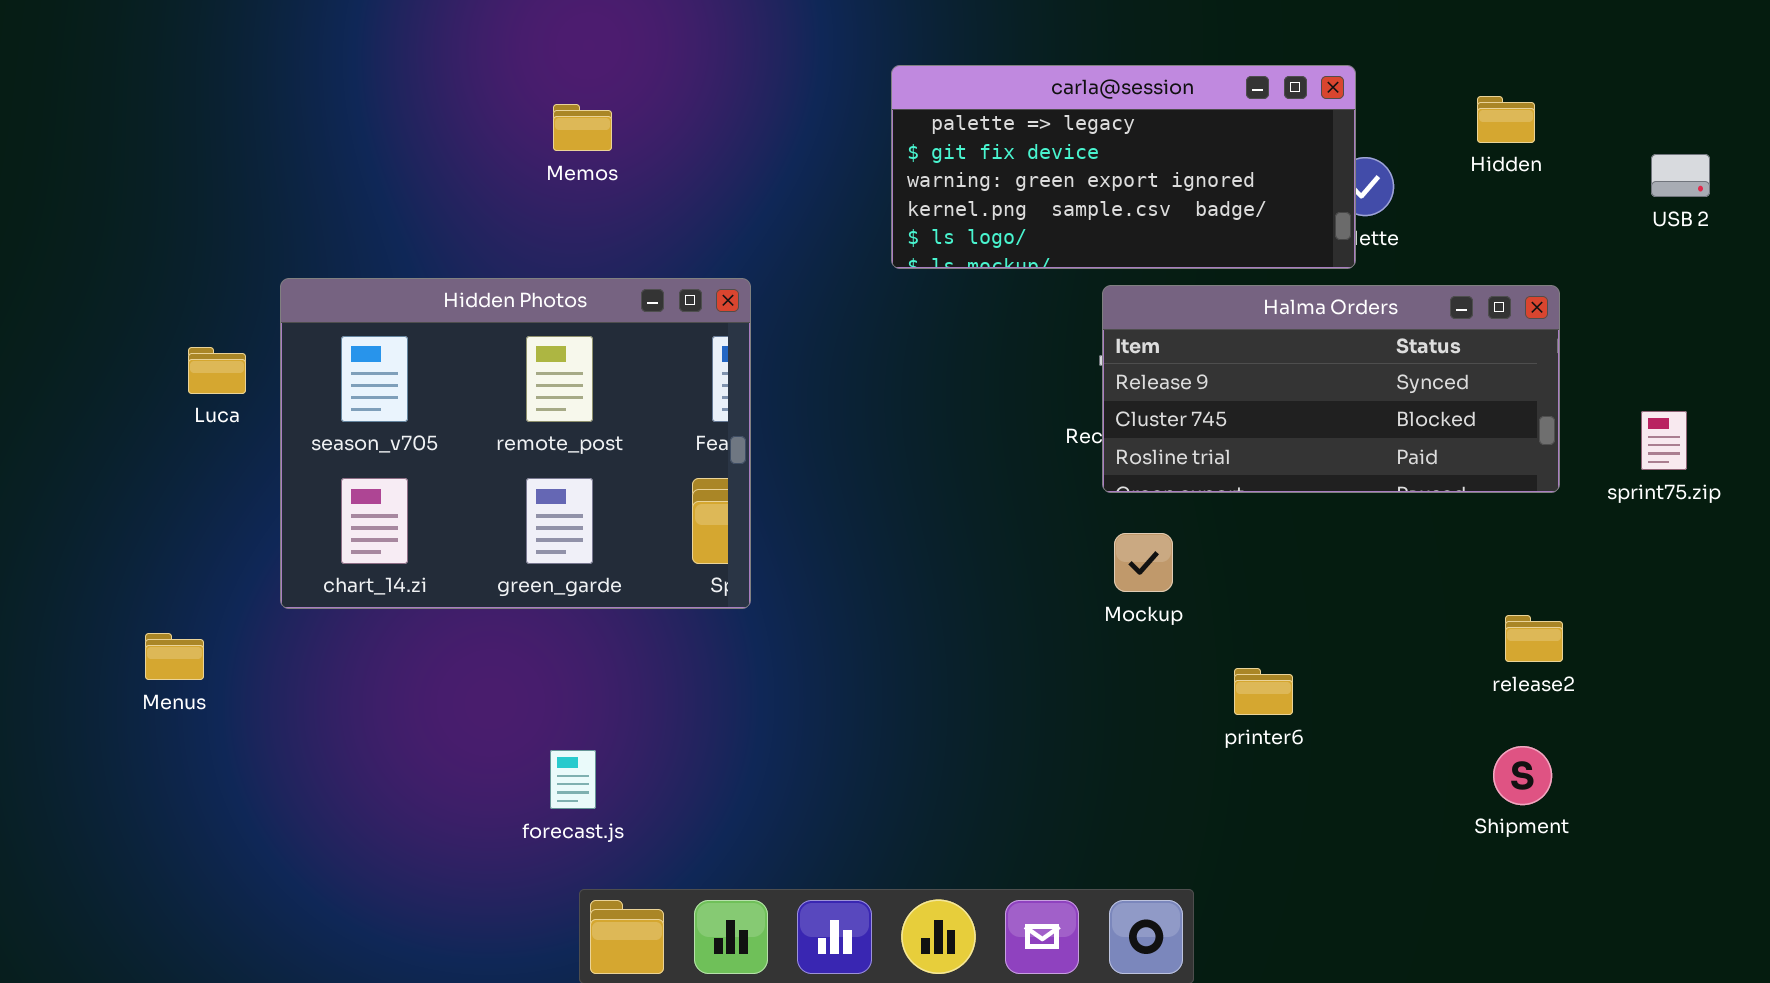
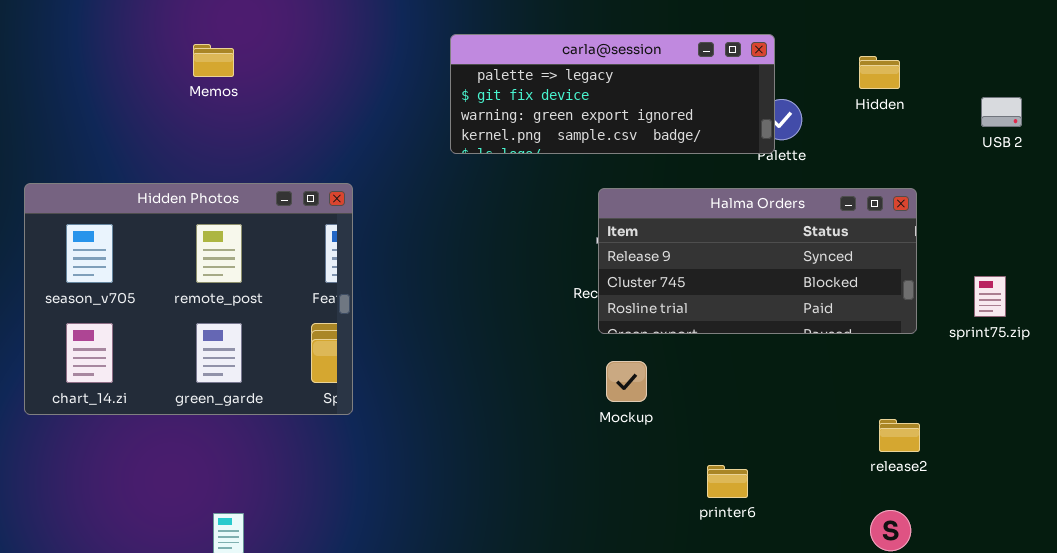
carla@session: [891,65,1356,269] -> [450,34,775,154], resized
Memos: [553,104,612,151] -> [193,44,234,77], moved
printer6: [1234,668,1293,715] -> [707,465,748,498], moved

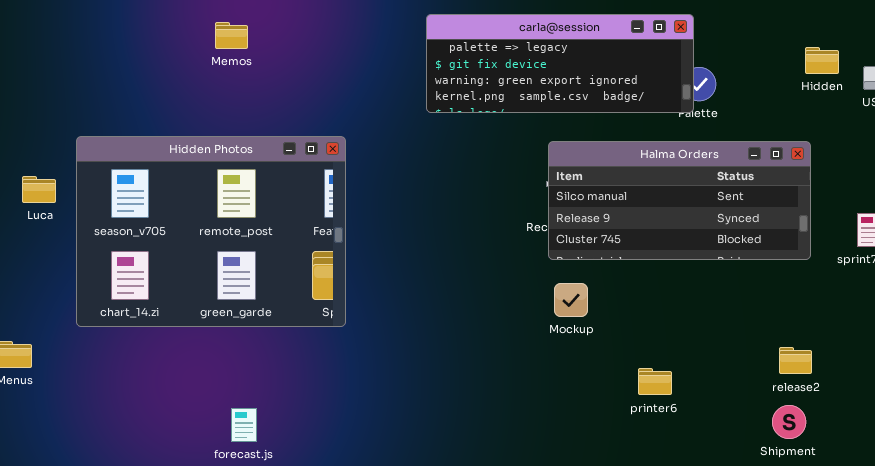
Hidden: [859,56,900,89] -> [805,47,839,74], moved
Halma Orders: [598,188,917,334] -> [548,141,811,260], scrolled up 1 row
release2: [879,419,920,452] -> [779,347,812,374], moved

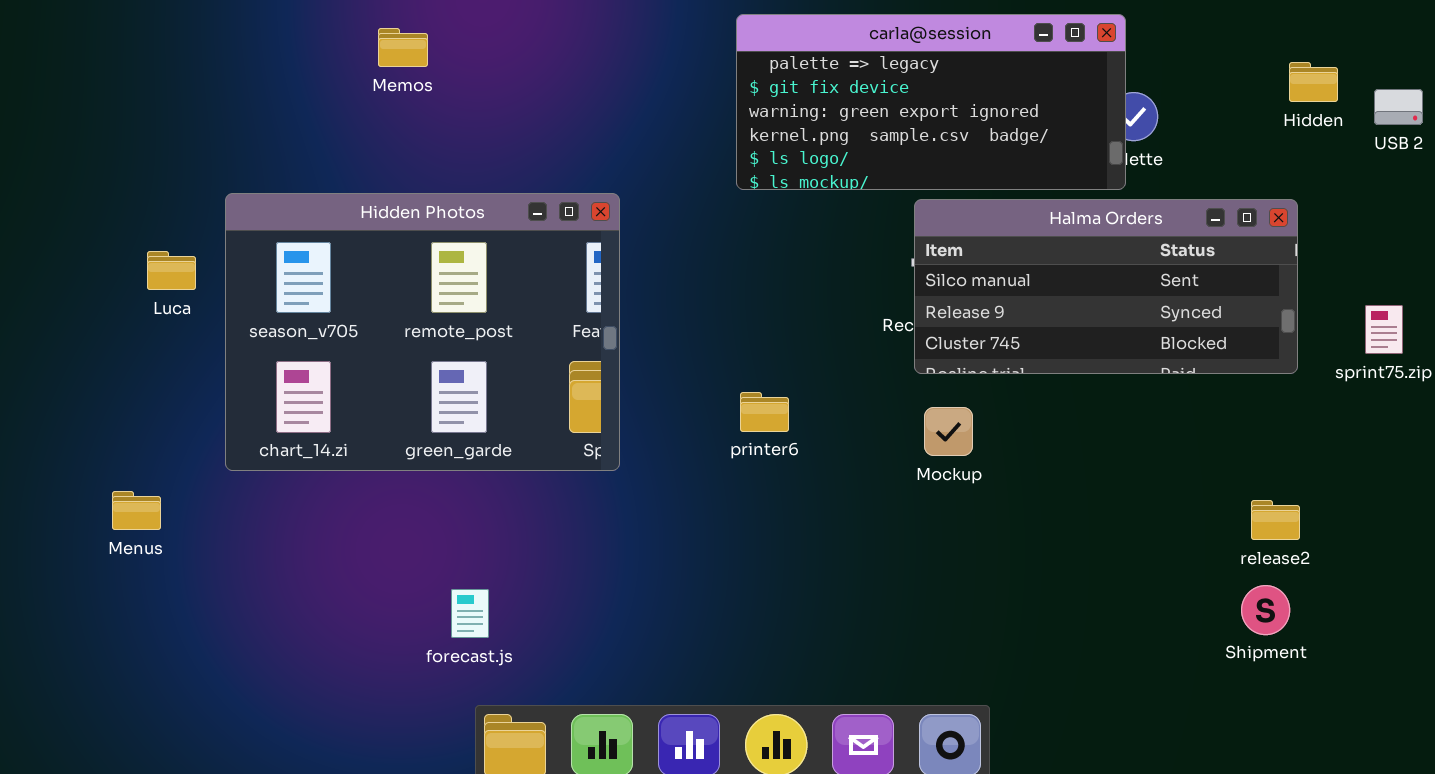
carla@session: [426,14,694,113] -> [736,14,1126,190], resized
Memos: [215,22,248,49] -> [378,28,428,67], moved
printer6: [638,368,672,395] -> [740,392,789,432], moved

